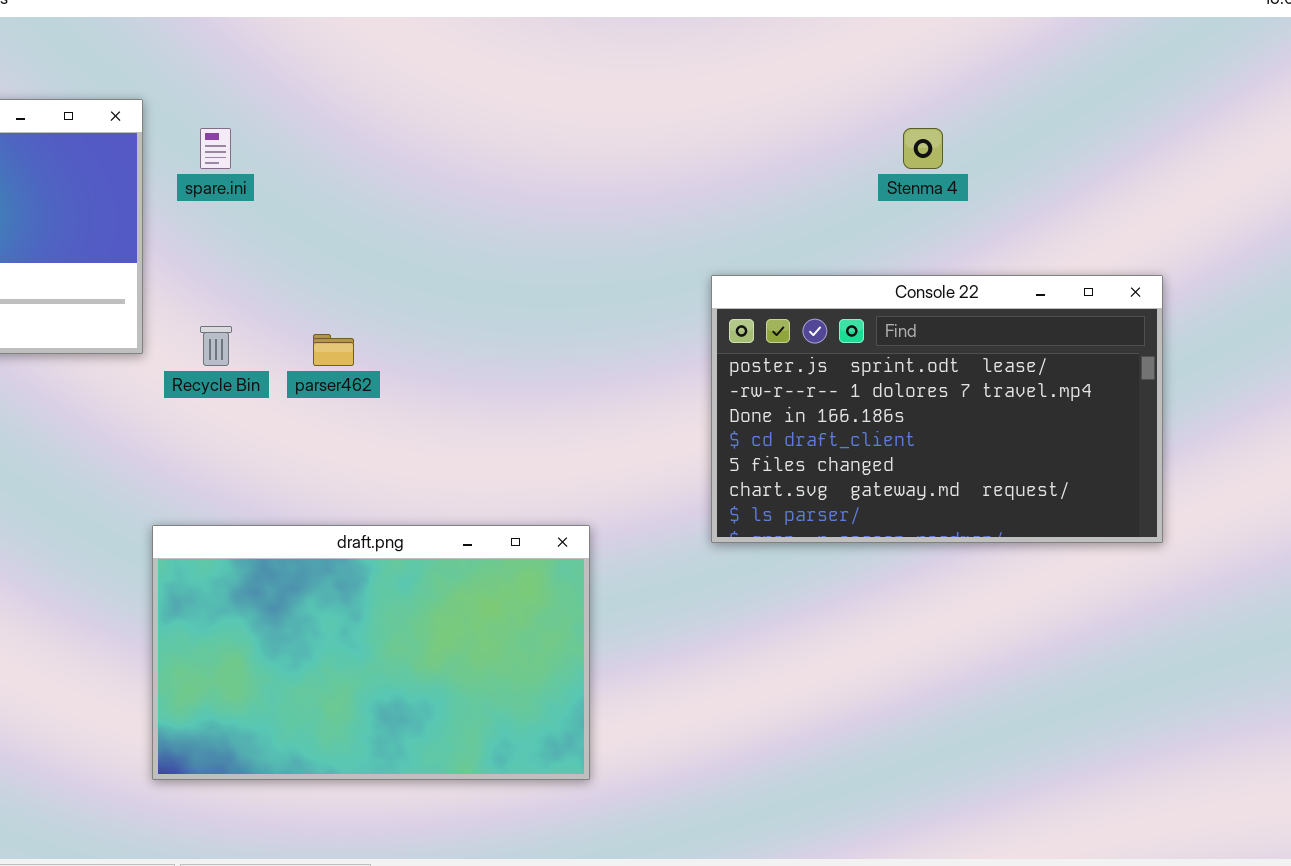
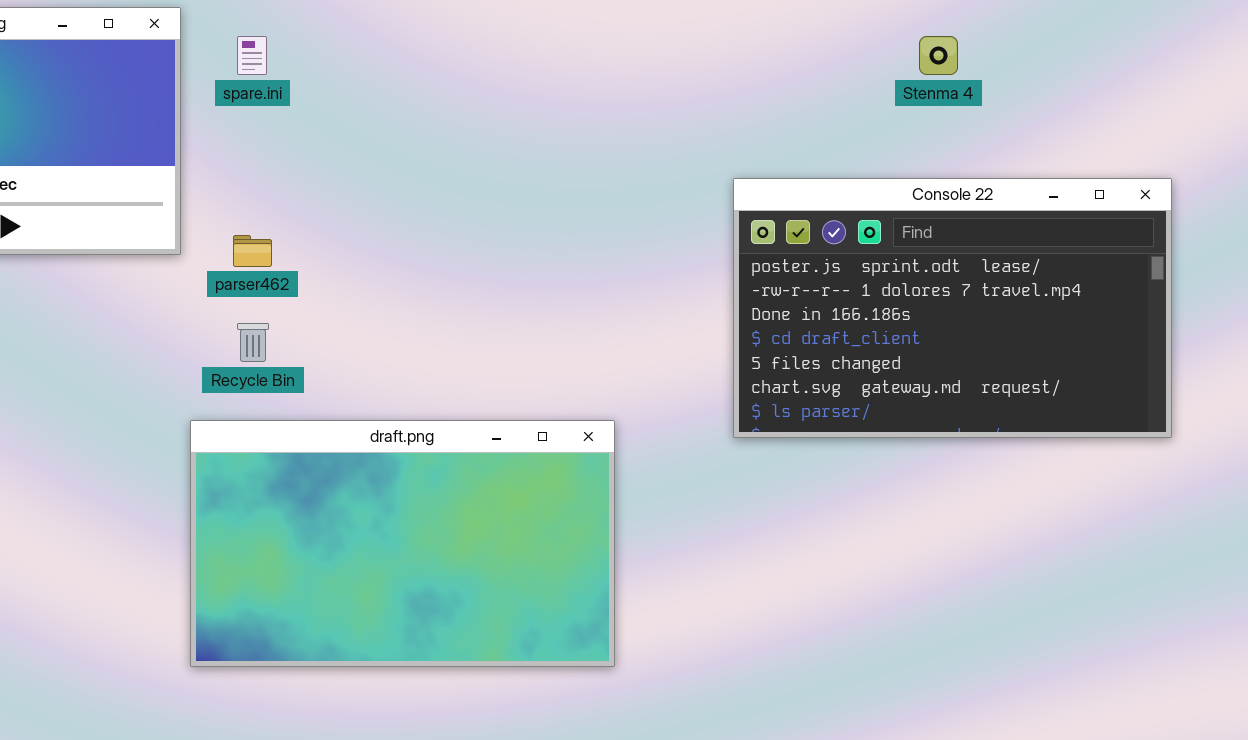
Recycle Bin: [200,326,232,366] -> [237,323,269,362], moved
parser462: [313,334,354,366] -> [233,235,272,267], moved

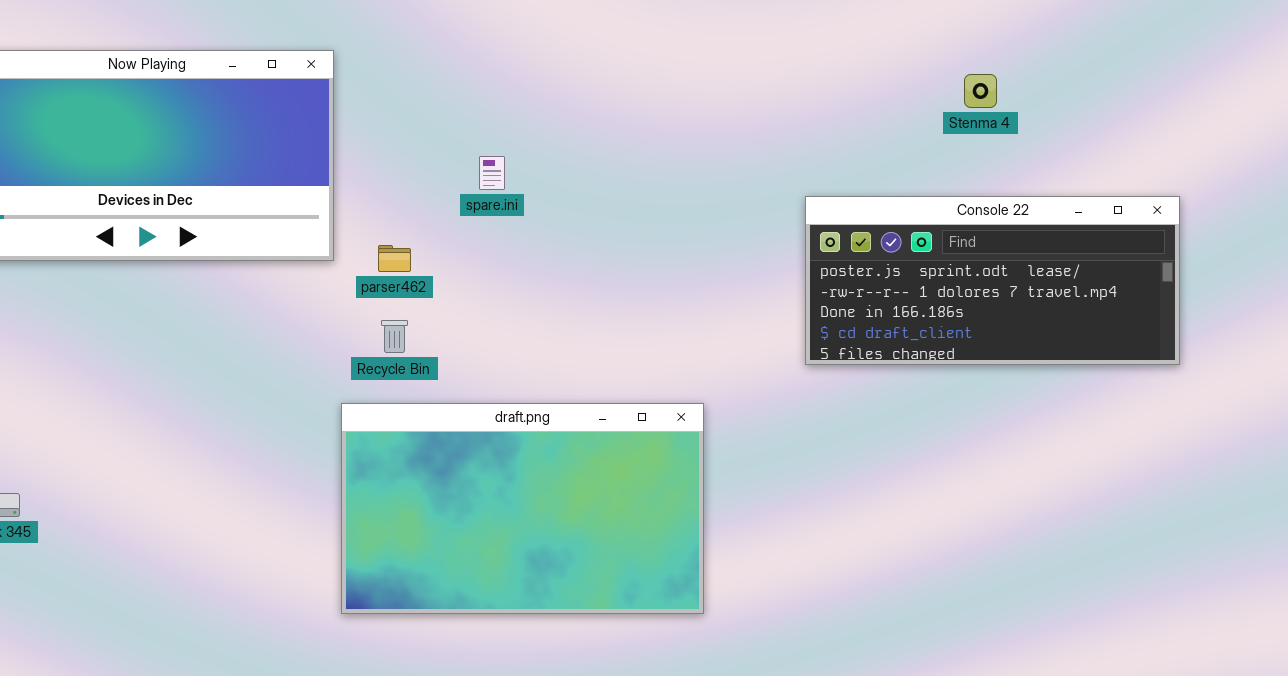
spare.ini: [237,36,267,75] -> [479,156,505,190], moved
Console 22: [733,178,1172,438] -> [805,196,1180,365], resized

